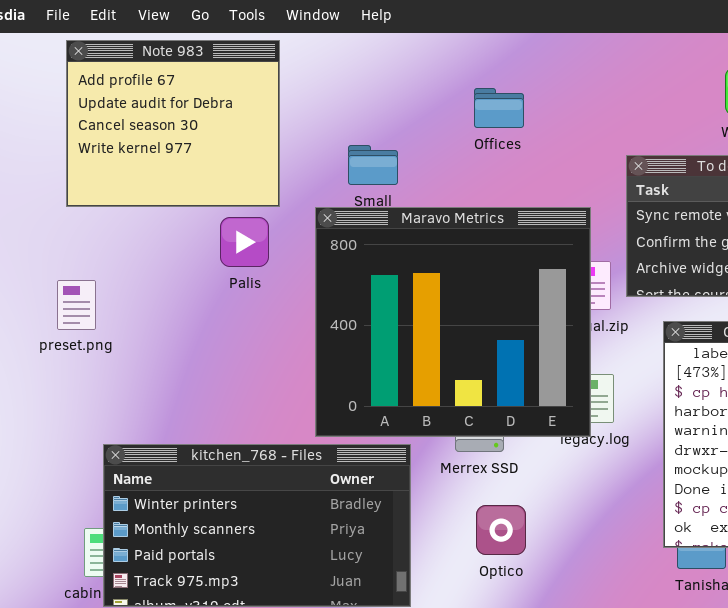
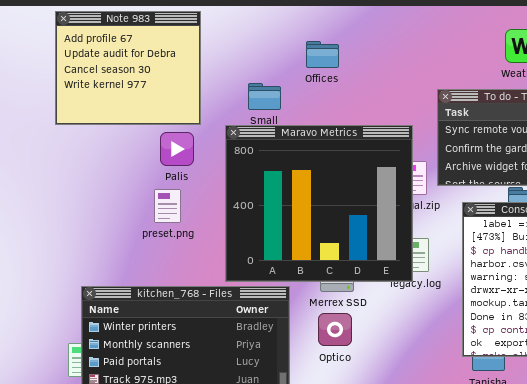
Offices: [474,88,524,128] -> [306,41,339,68], moved
preset.png: [57,280,96,330] -> [154,189,181,223], moved
Optico: [476,505,526,555] -> [318,313,352,346], moved

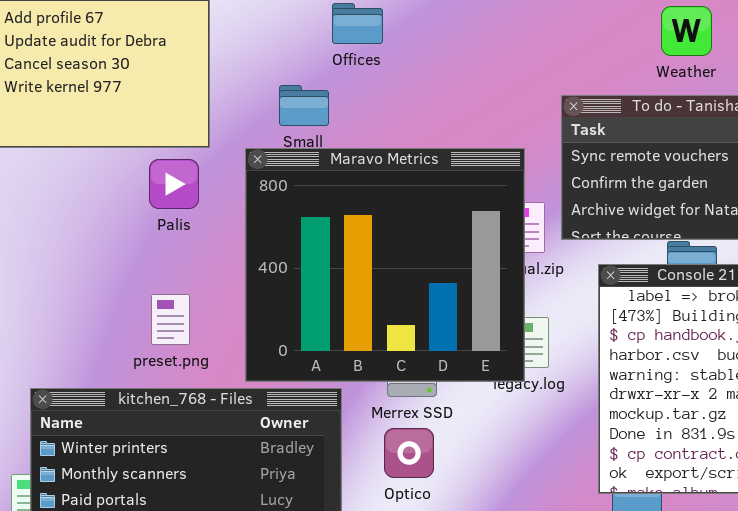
Offices: [306,41,339,68] -> [332,3,383,44], moved
preset.png: [154,189,181,223] -> [151,294,190,345], moved

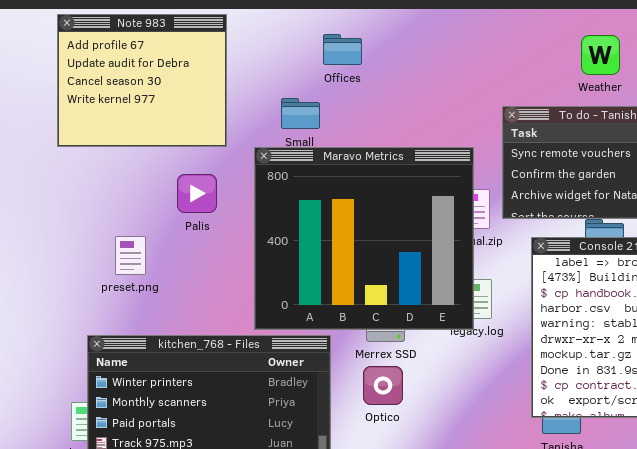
Palis: [149,159,199,209] -> [177,174,217,213], moved
preset.png: [151,294,190,345] -> [115,236,146,275], moved

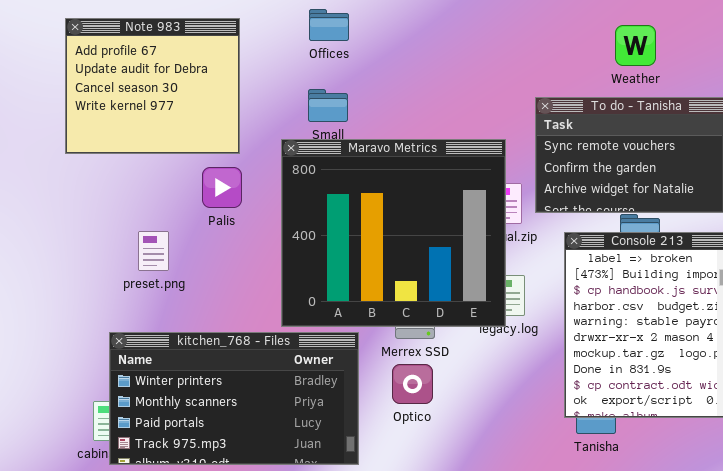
Note 983: [57,14,227,147] -> [65,18,240,154], moved
Offices: [323,34,362,65] -> [309,9,349,41], moved

